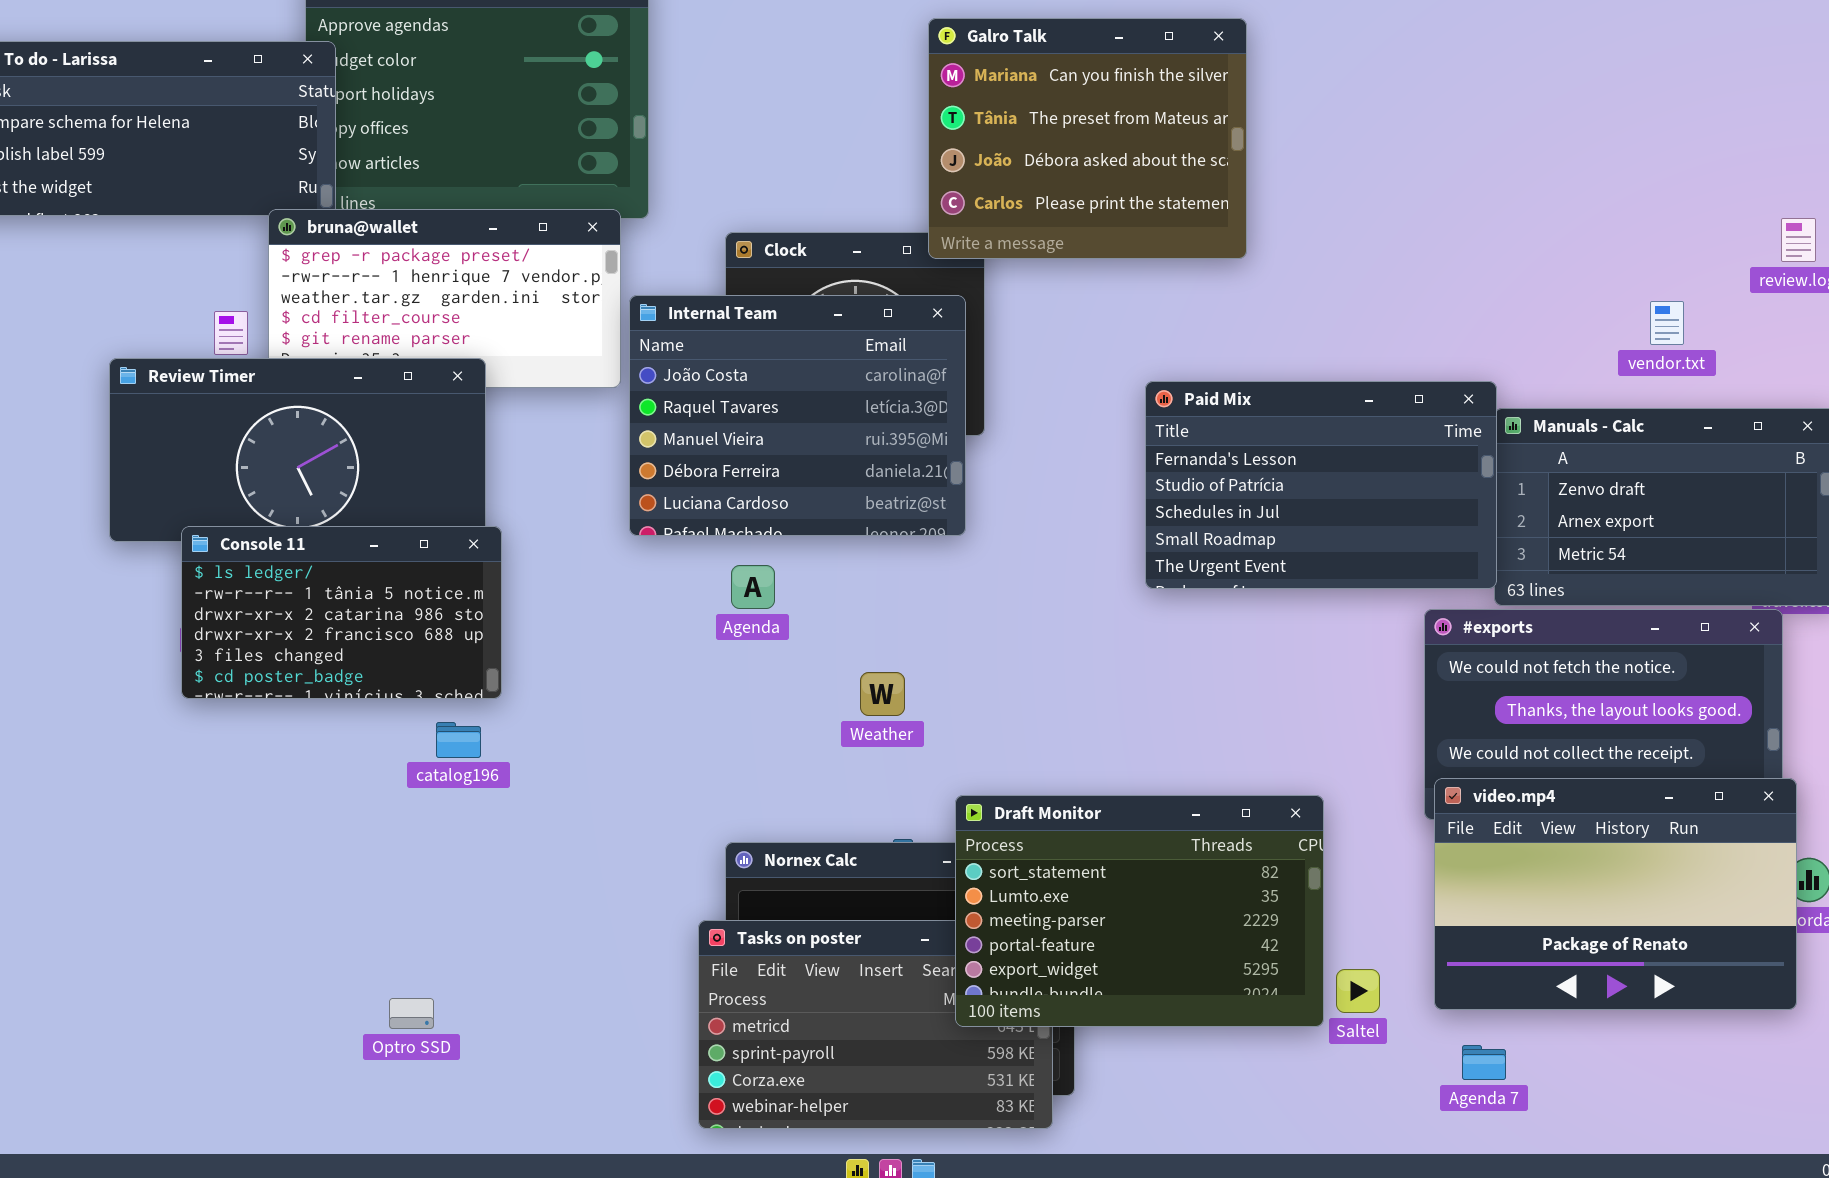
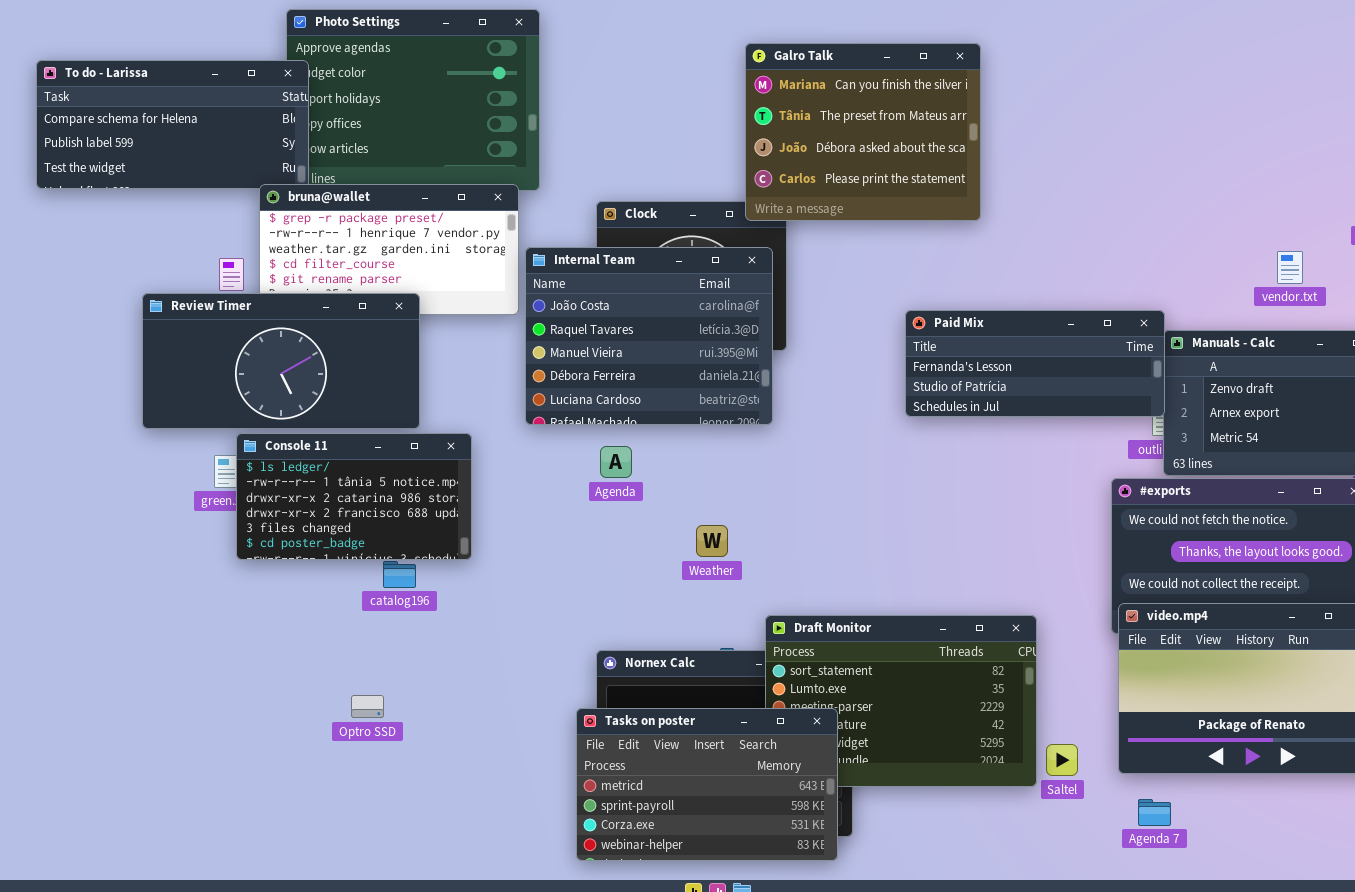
Paid Mix: [1145,381,1497,589] -> [905,310,1165,417], resized
Console 11: [181,526,502,699] -> [236,433,472,560], moved
Tasks on poster: [698,920,1053,1129] -> [576,708,838,861], raised
Optro SSD: [389,998,434,1029] -> [351,695,384,718], moved

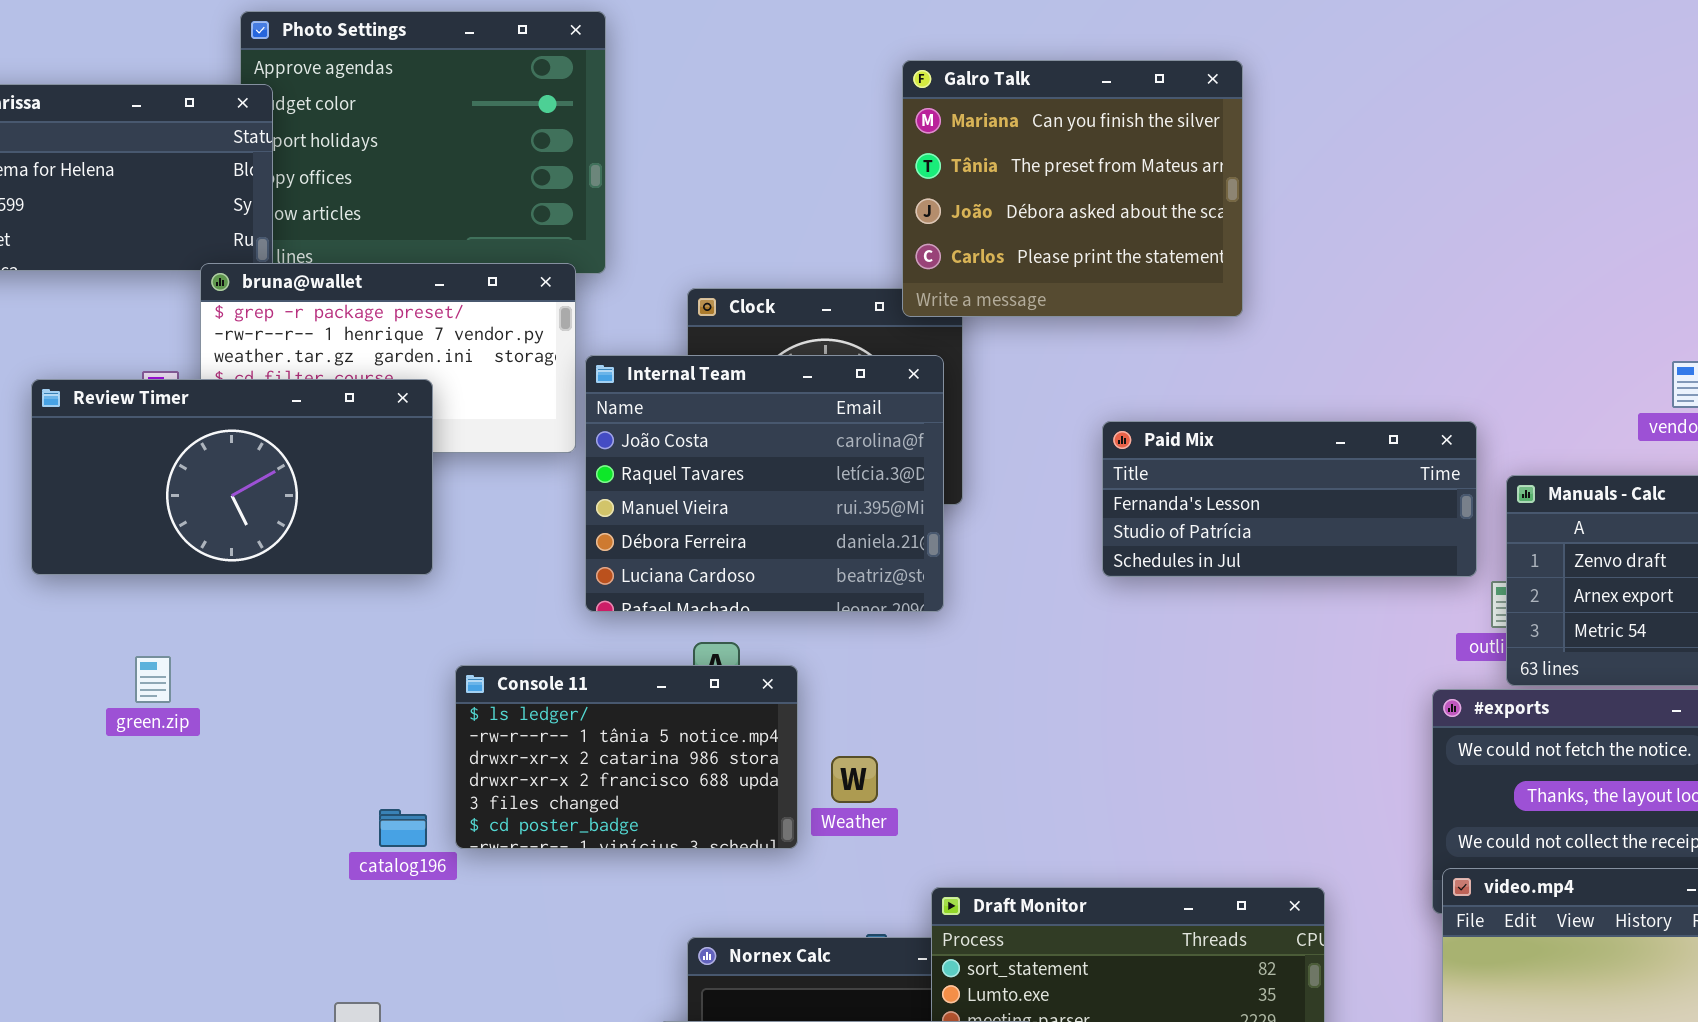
Review Timer: [142,293,420,429] -> [31,379,433,575], moved
Paid Mix: [905,310,1165,417] -> [1102,421,1477,577], moved
Console 11: [236,433,472,560] -> [455,665,798,849], moved

